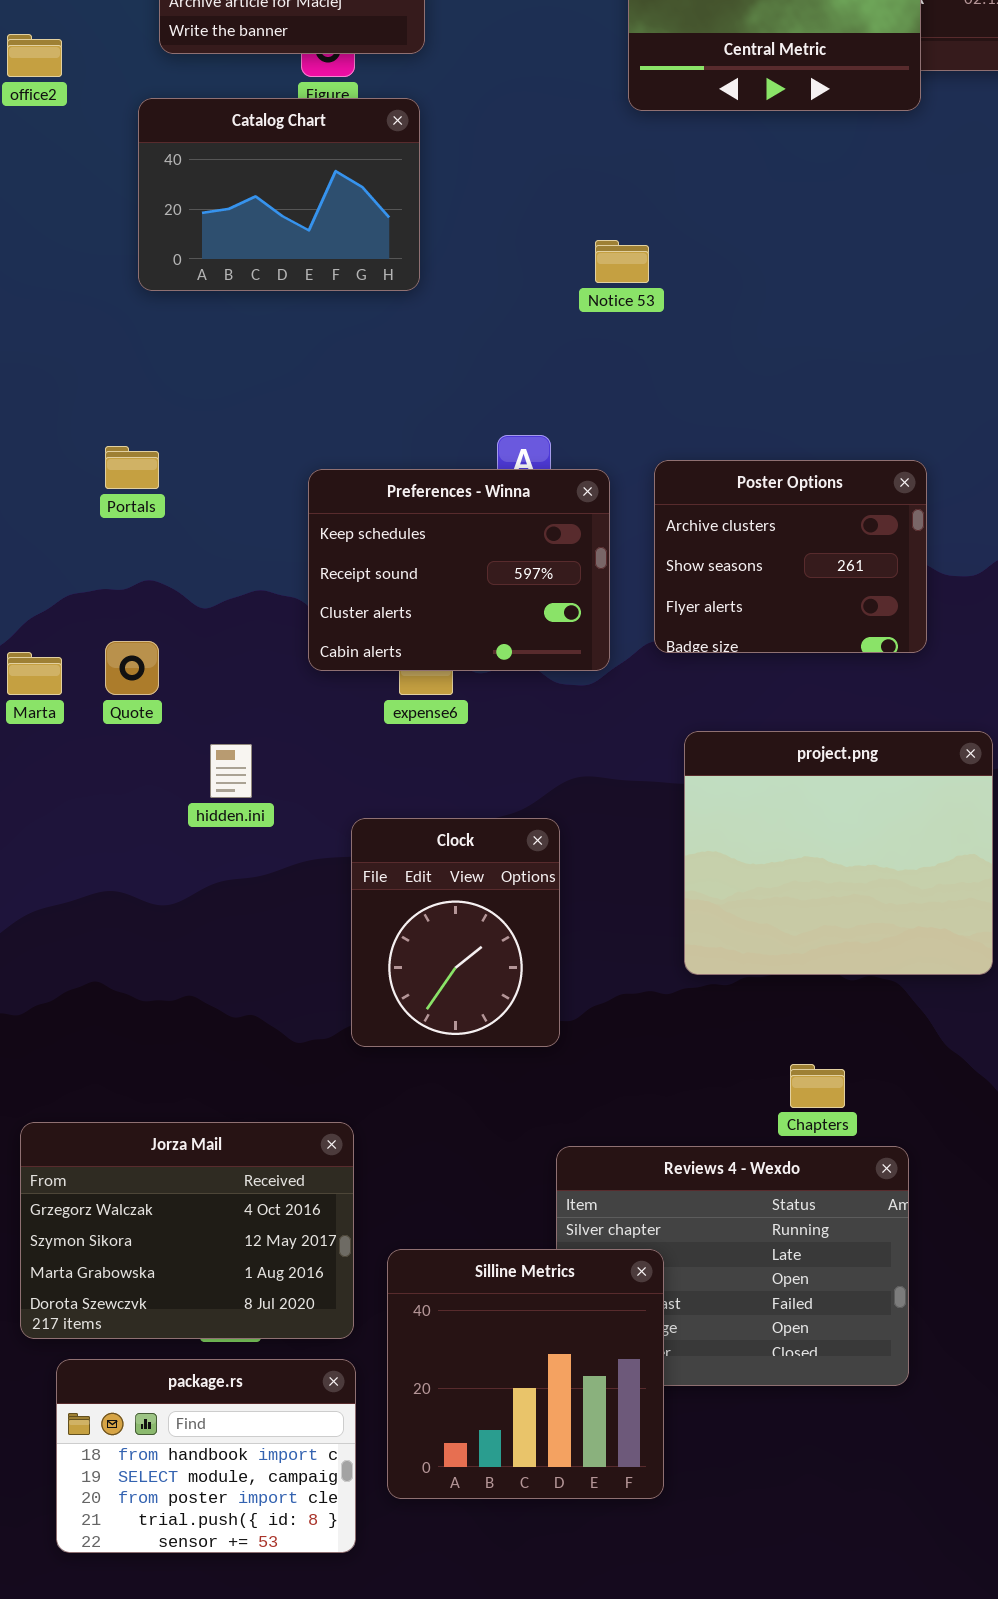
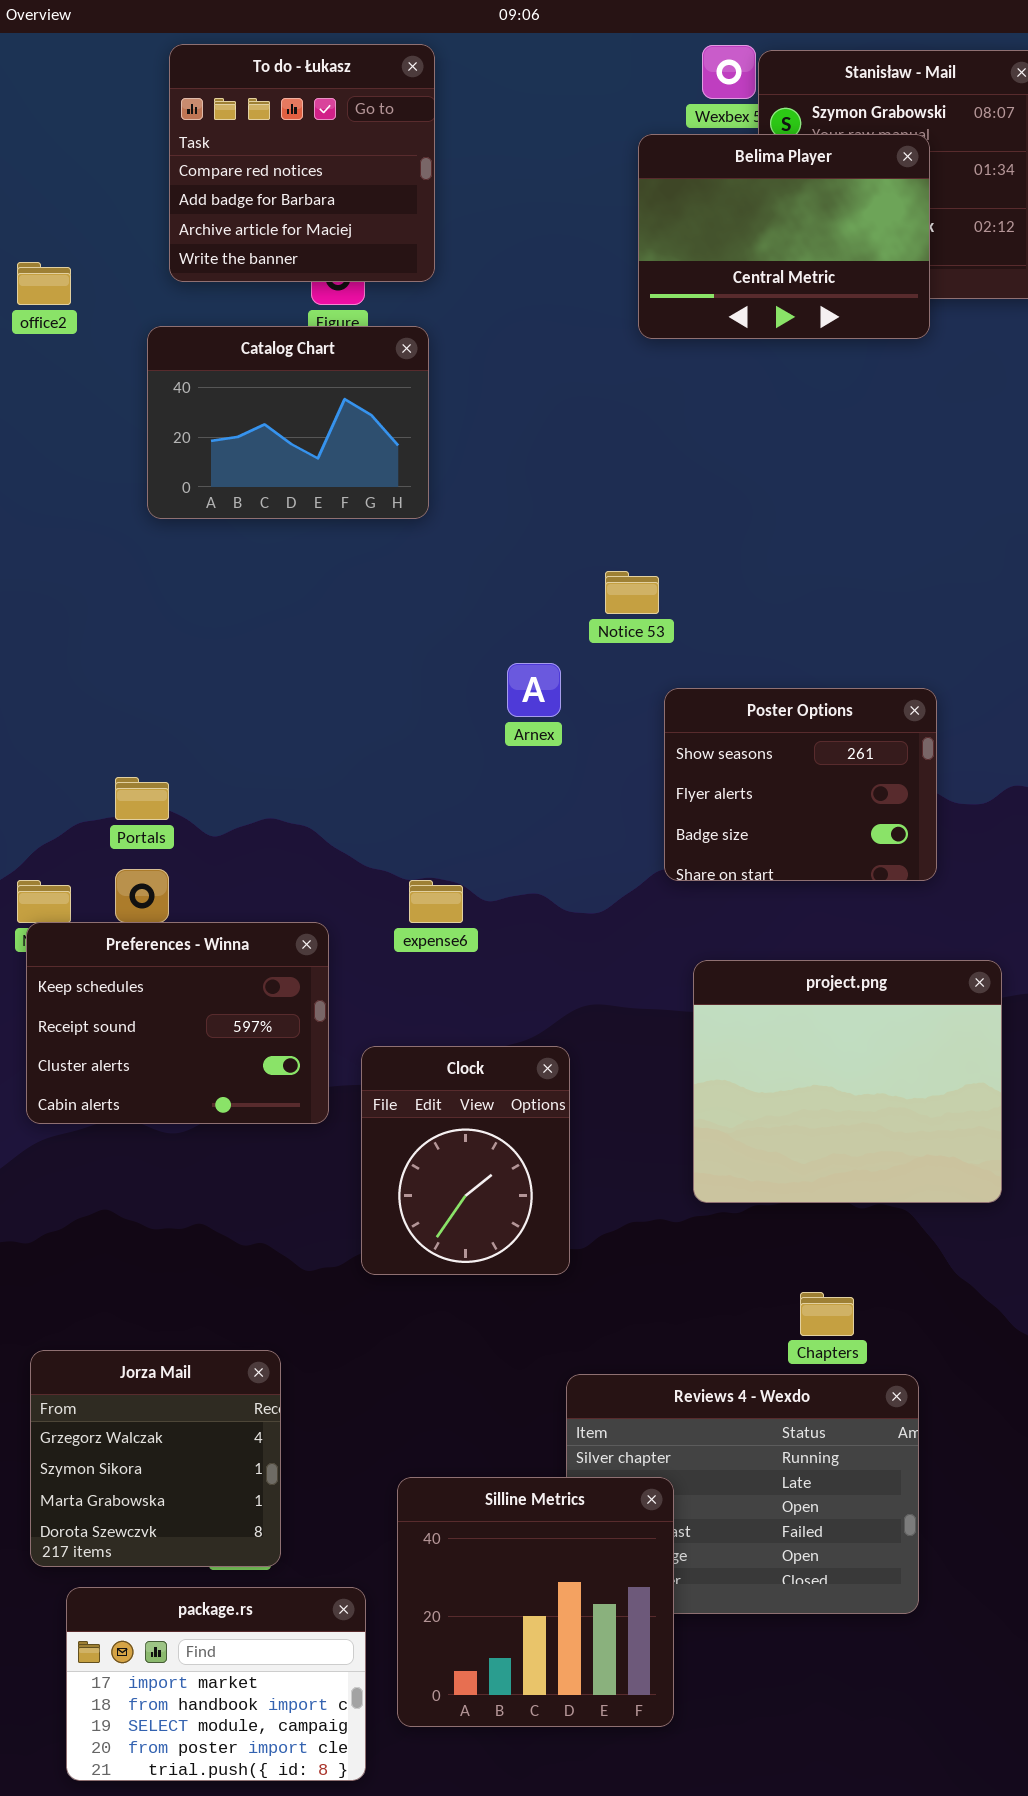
Notice 53: [595,240,649,283] -> [605,571,659,614], moved
Portals: [105,446,159,489] -> [115,777,169,820], moved
Poster Options: [654,460,927,653] -> [664,688,937,881], scrolled down 1 row
Preferences - Winna: [308,469,610,671] -> [26,922,329,1124], moved
Jorza Mail: [20,1122,354,1339] -> [30,1350,281,1567], resized
package.rs: [56,1359,356,1553] -> [66,1587,366,1781], scrolled up 1 row

